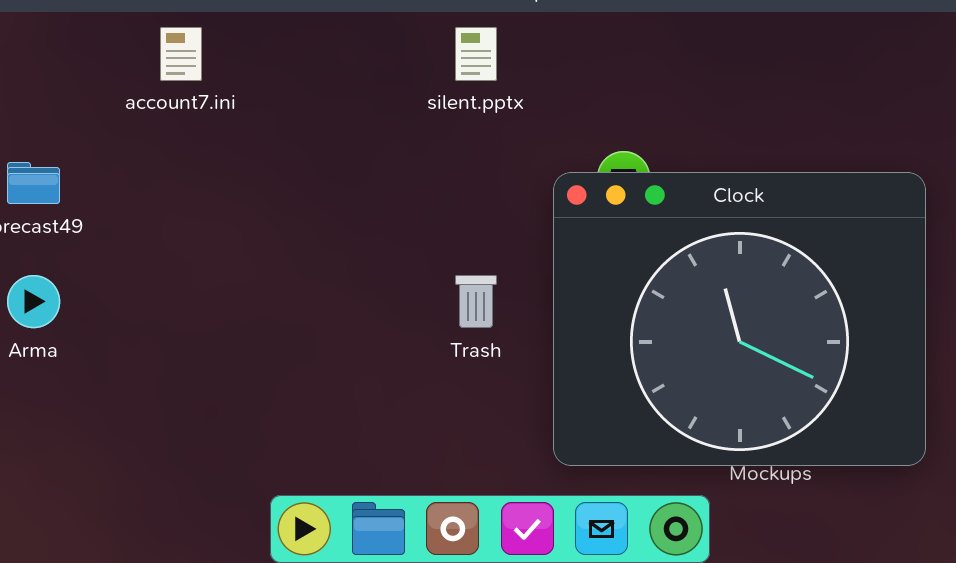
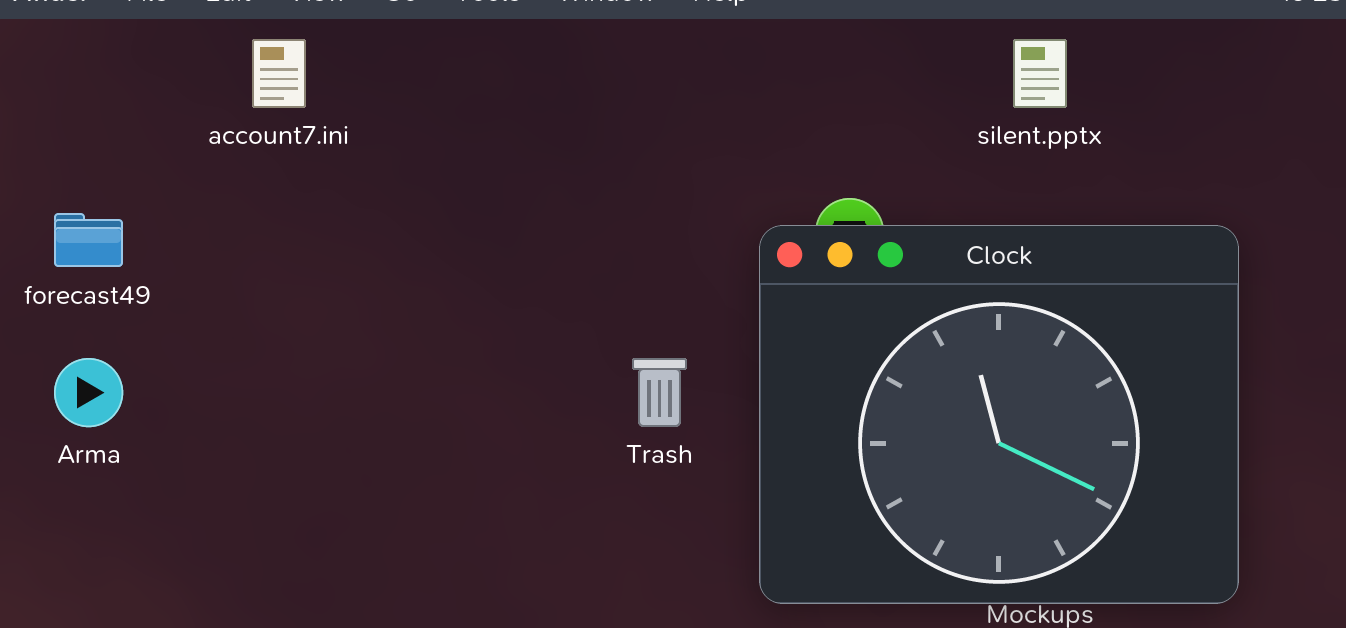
silent.pptx: [455,27,497,81] -> [1013,39,1067,108], moved

